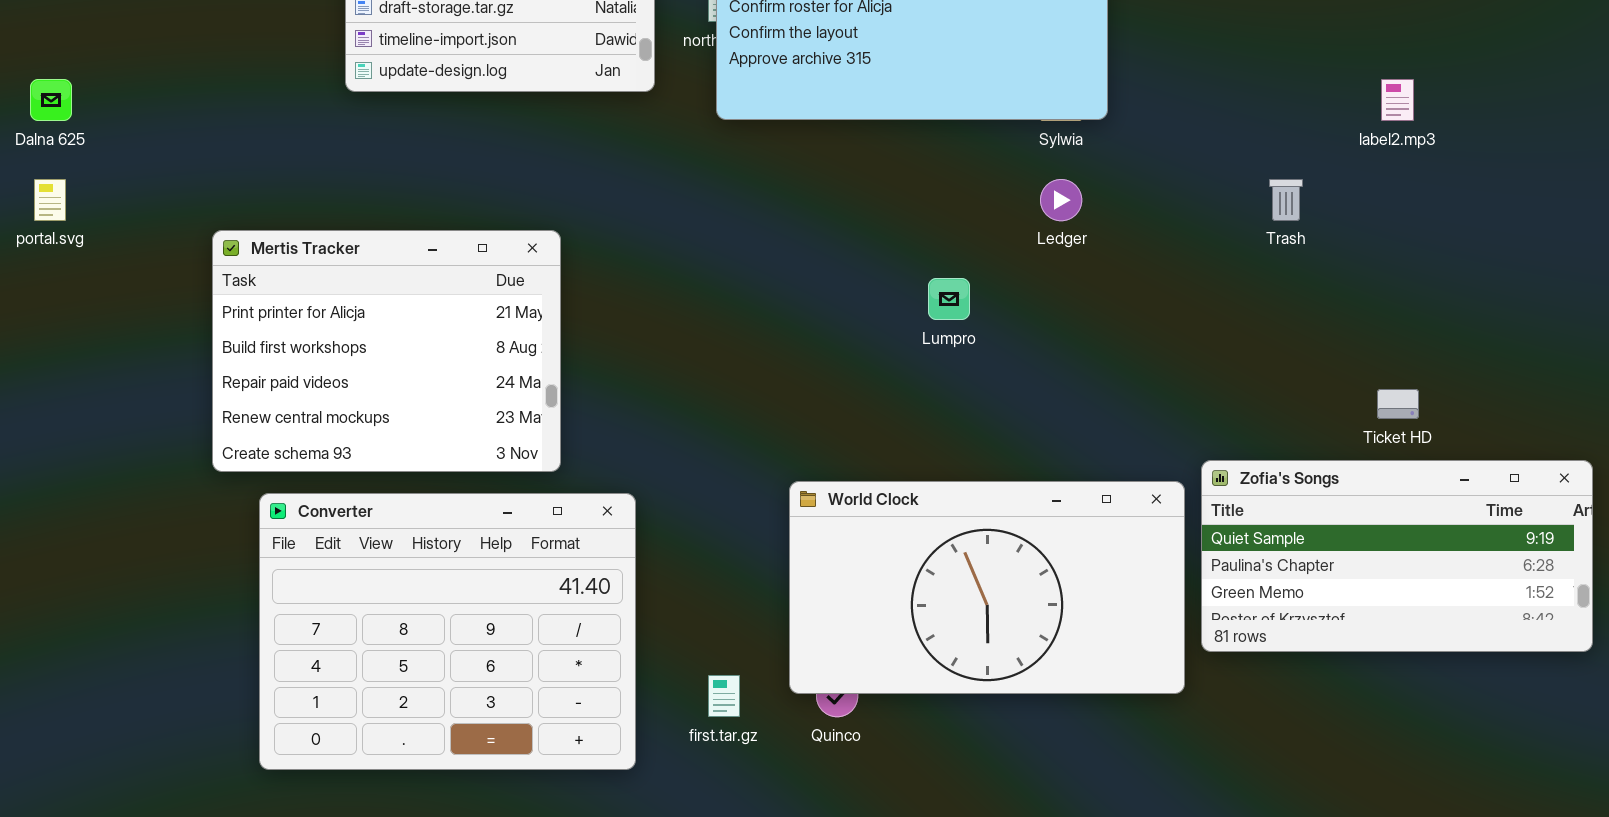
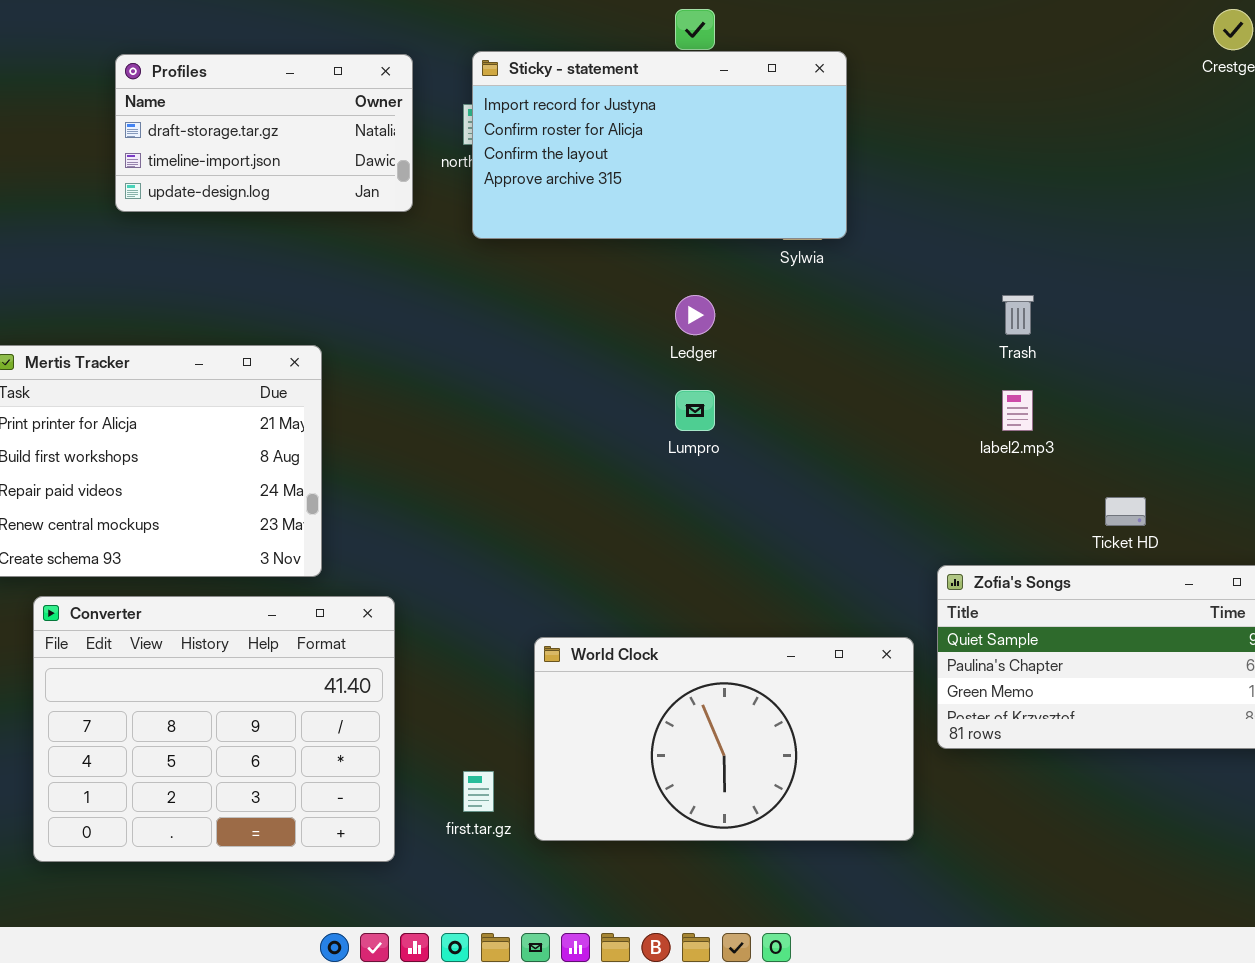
label2.mp3: [1381,79,1414,121] -> [1002,390,1033,431], moved
Ledger: [1040,179,1082,221] -> [675,295,715,335], moved
World Clock: [789,481,1185,694] -> [534,637,914,841], moved

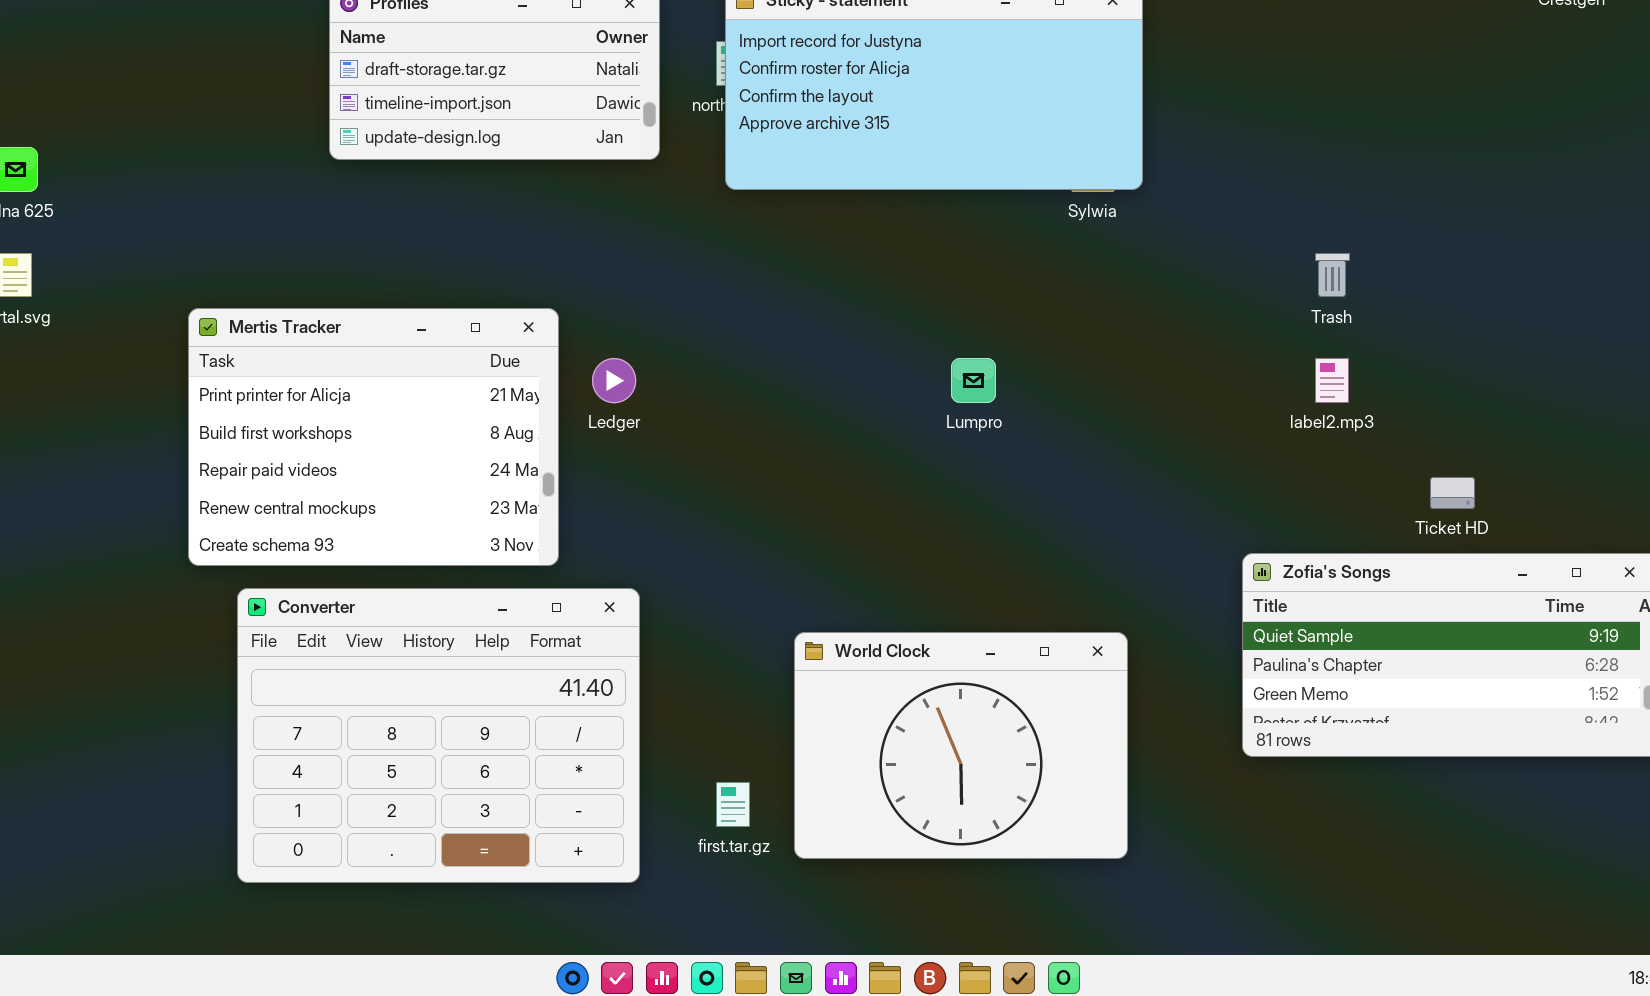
Ledger: [675,295,715,335] -> [592,358,636,403], moved
World Clock: [534,637,914,841] -> [794,632,1128,859], resized

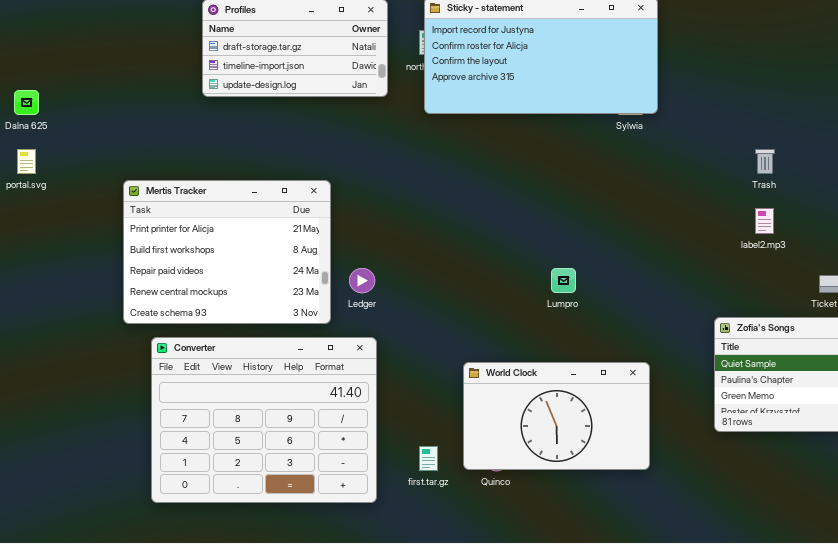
Ledger: [592,358,636,403] -> [349,268,375,293], moved
Lumpro: [951,358,996,403] -> [551,268,576,293], moved
World Clock: [794,632,1128,859] -> [463,362,650,470], resized

